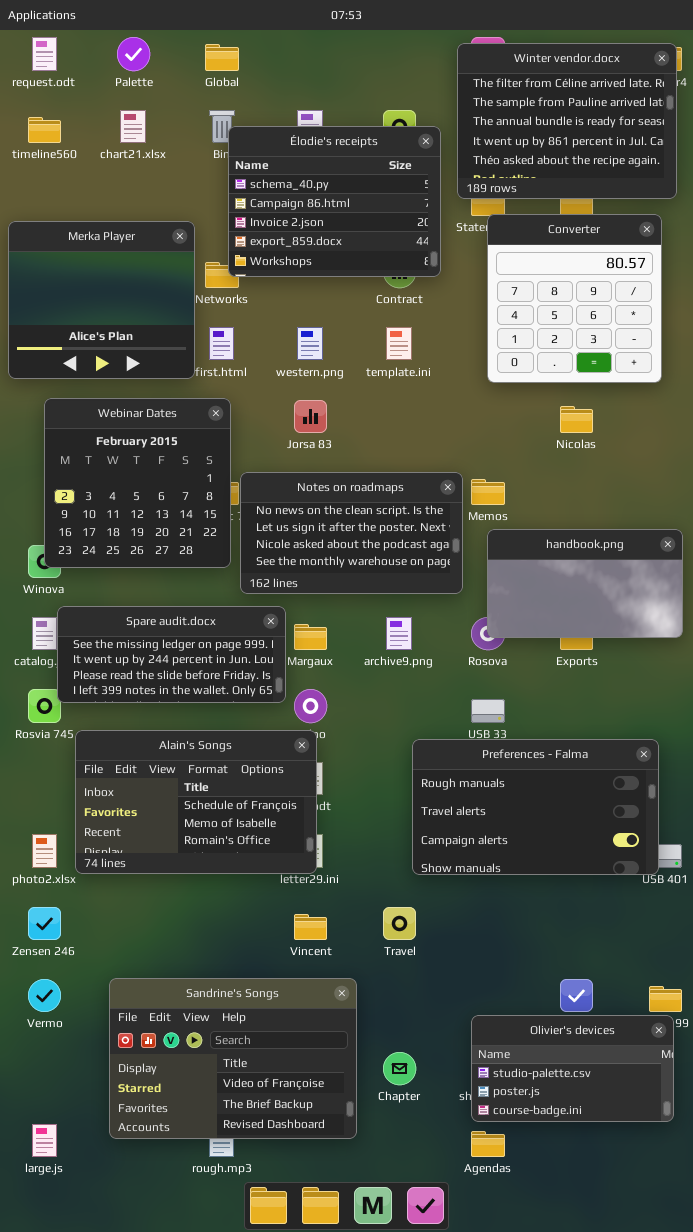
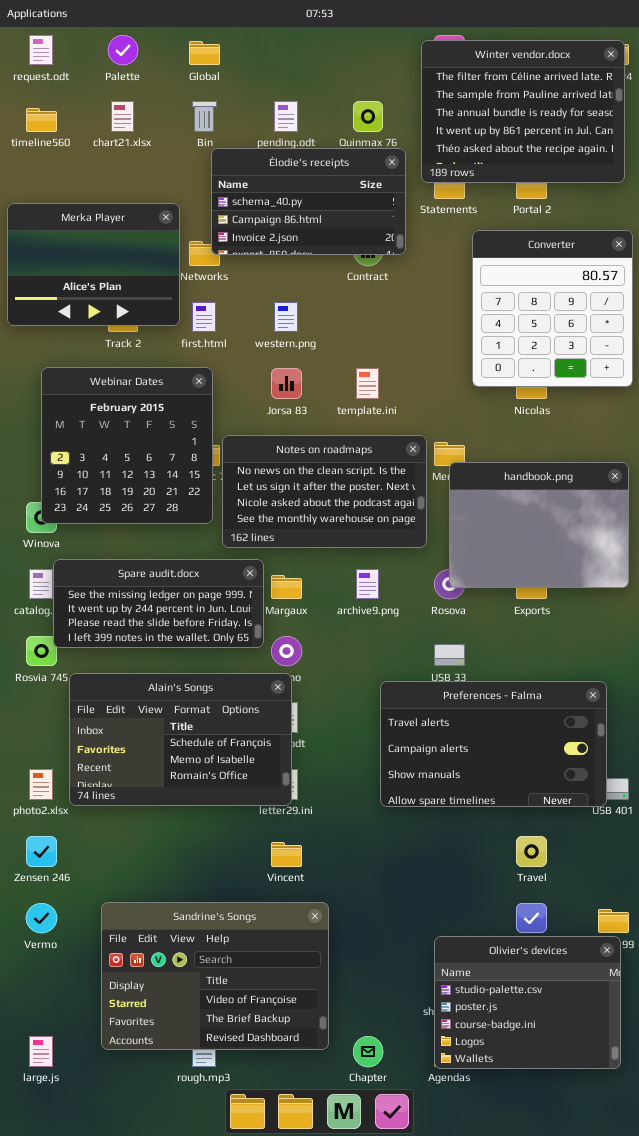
Élodie's receipts: [228,126,441,277] -> [211,148,406,255], resized
Converter: [487,214,662,383] -> [472,230,633,387], moved
Merka Player: [8,221,195,379] -> [7,203,180,326], resized
template.ini: [386,327,412,360] -> [356,368,379,399], moved
handbook.png: [487,529,683,638] -> [449,462,629,588], resized
Preferences - Falma: [412,739,659,875] -> [380,681,607,807], scrolled down 1 row
Travel: [383,907,416,940] -> [516,836,547,867], moved
Olivier's devices: [471,1015,674,1122] -> [434,936,621,1069], resized
Chapter: [383,1052,416,1085] -> [353,1036,383,1067], moved

